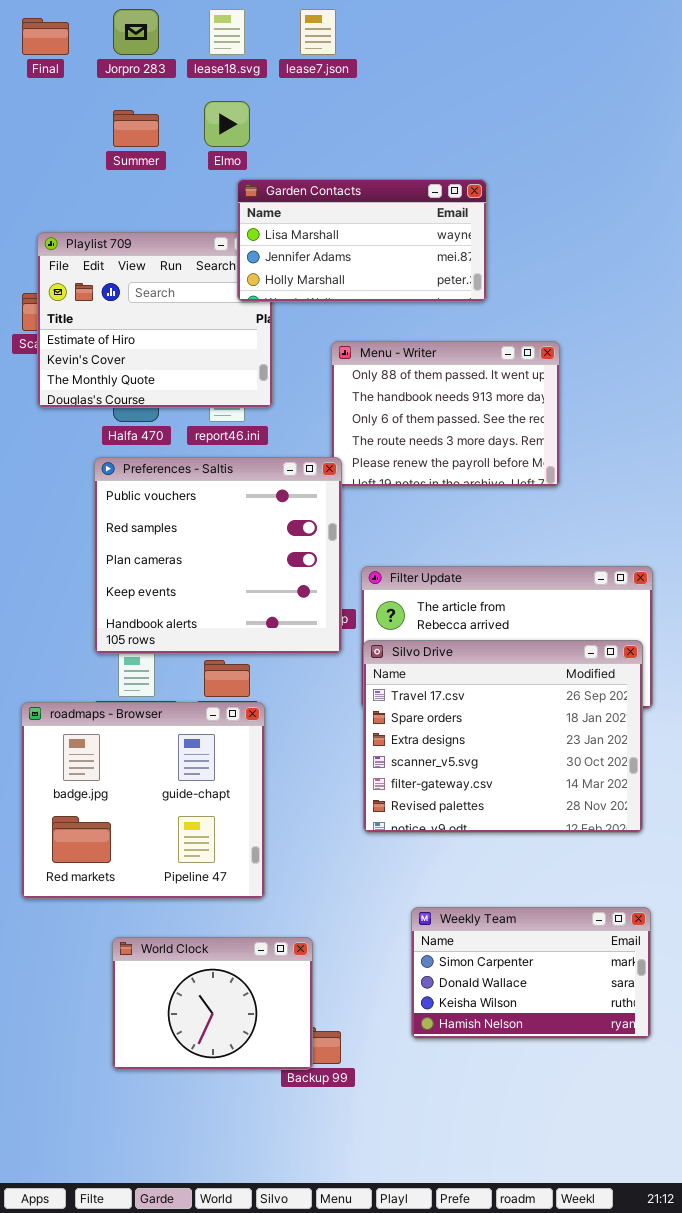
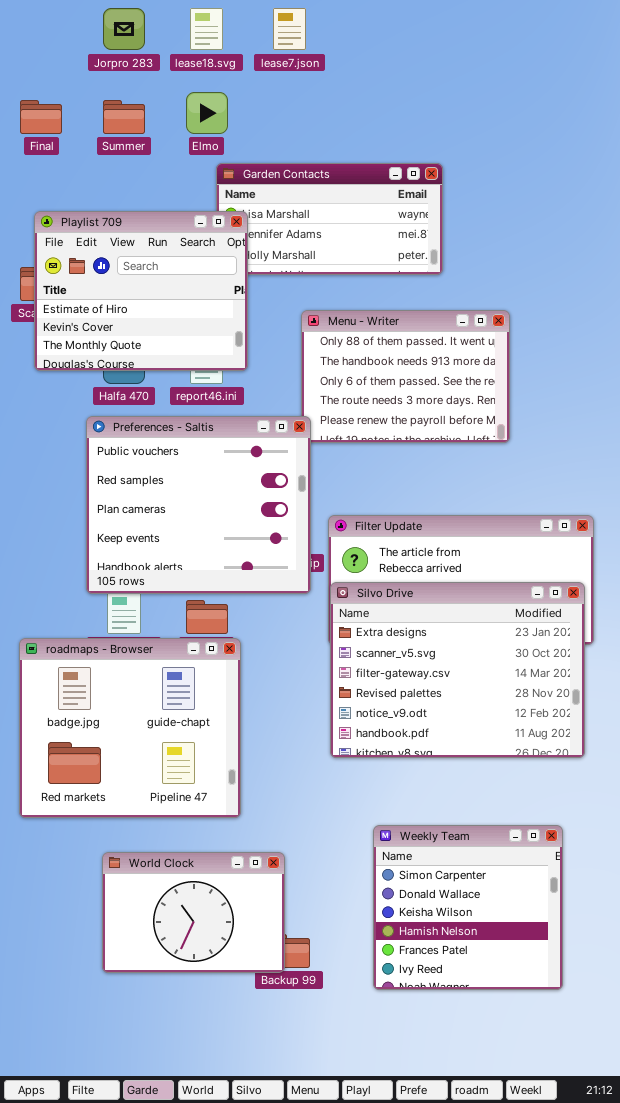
Final: [22,18,69,55] -> [20,100,62,134], moved
Playlist 709: [37,232,273,408] -> [34,211,248,371], raised
Silvo Drive: [363,640,643,833] -> [330,582,585,758], scrolled down 2 rows
Weekly Team: [411,907,651,1039] -> [373,825,563,990], resized

